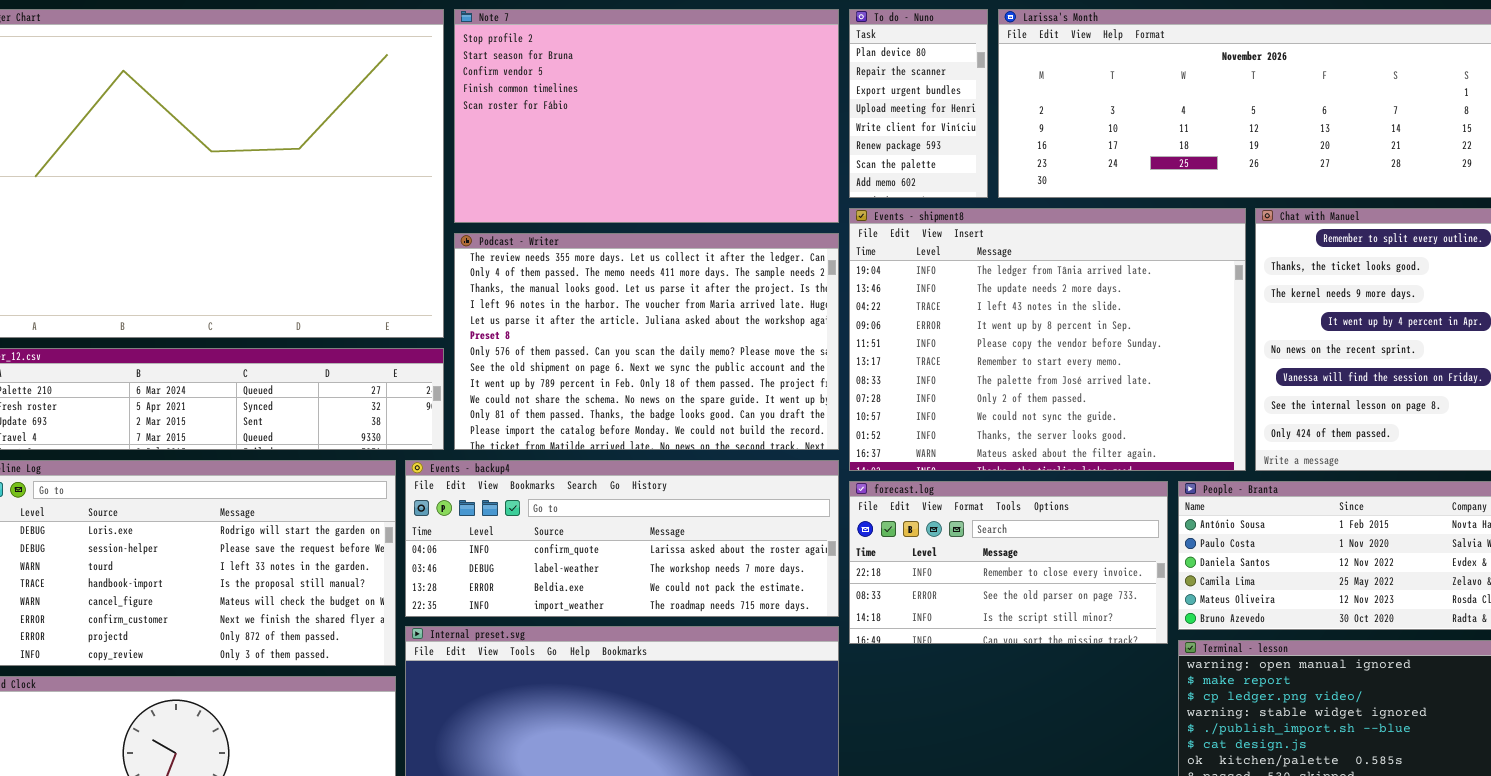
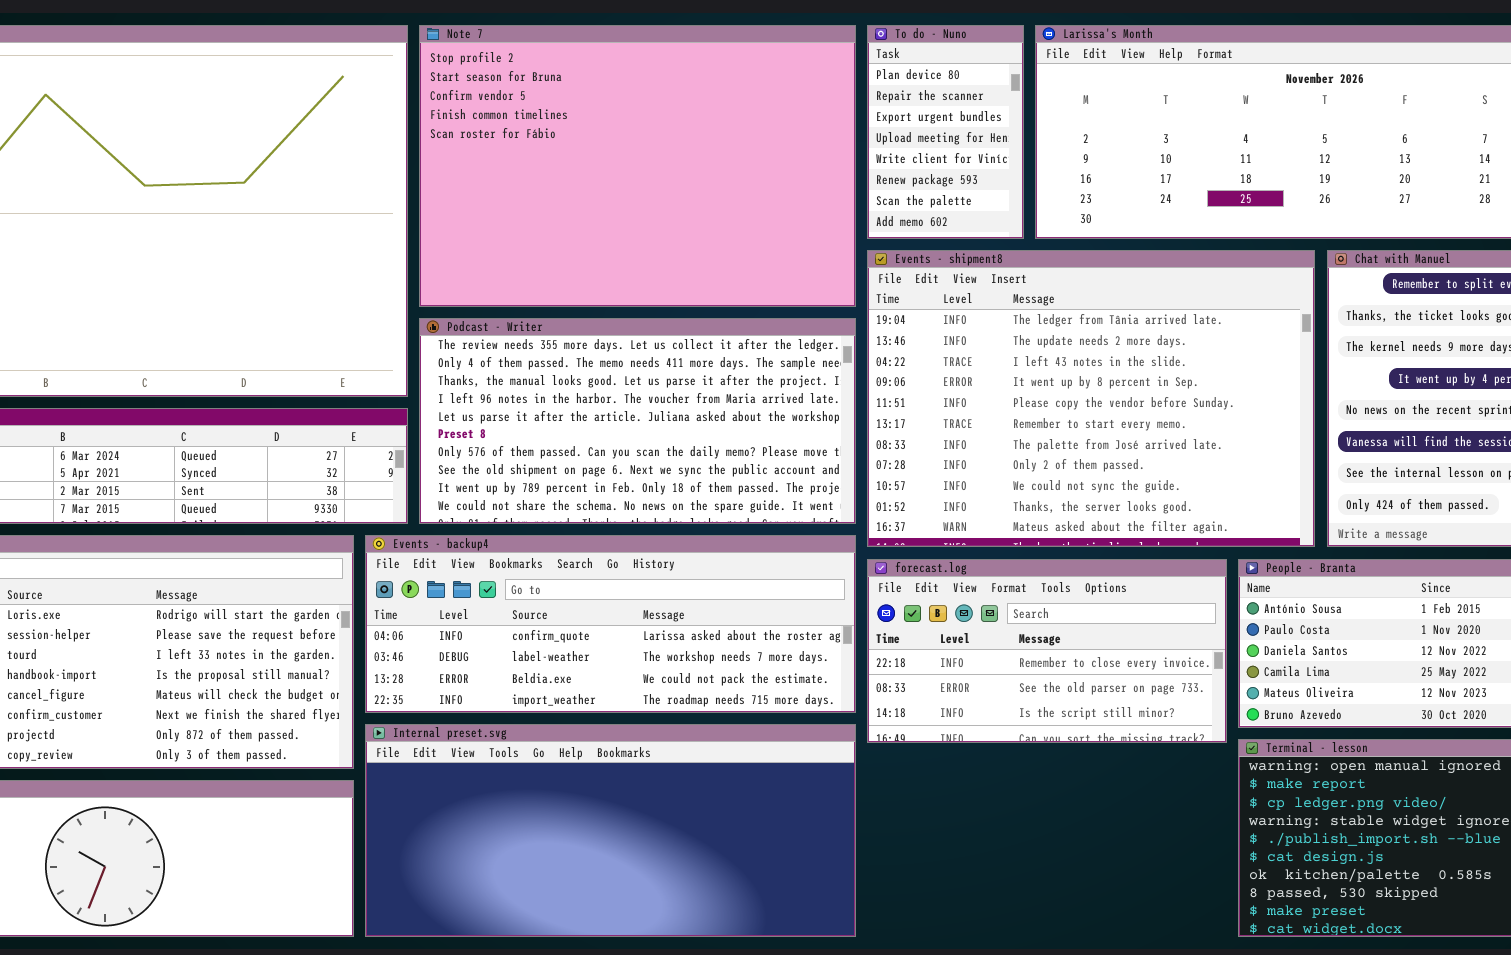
Note 7: [454,9,839,223] -> [419,25,856,307], resized
Podcast - Writer: [454,233,839,450] -> [419,318,856,524], resized

